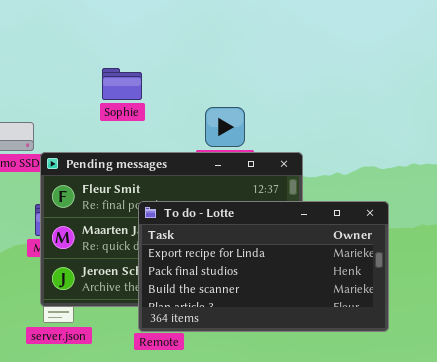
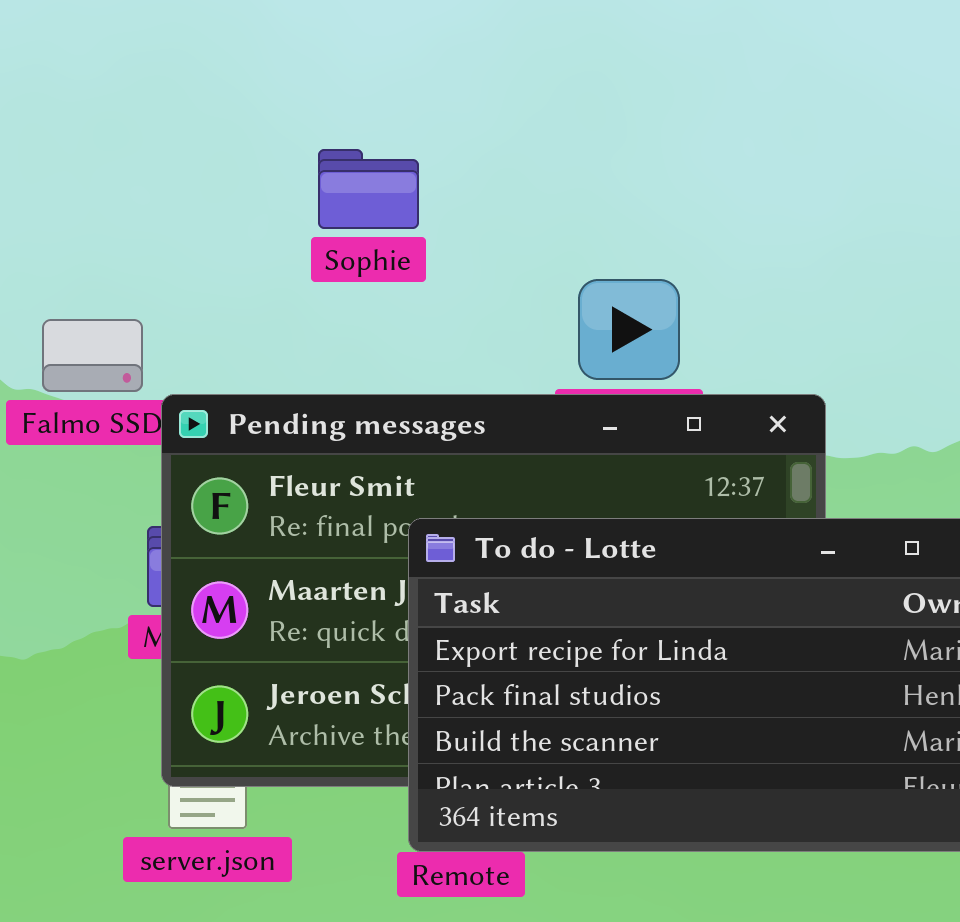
Sophie: [102,68,142,100] -> [318,149,419,229], moved

